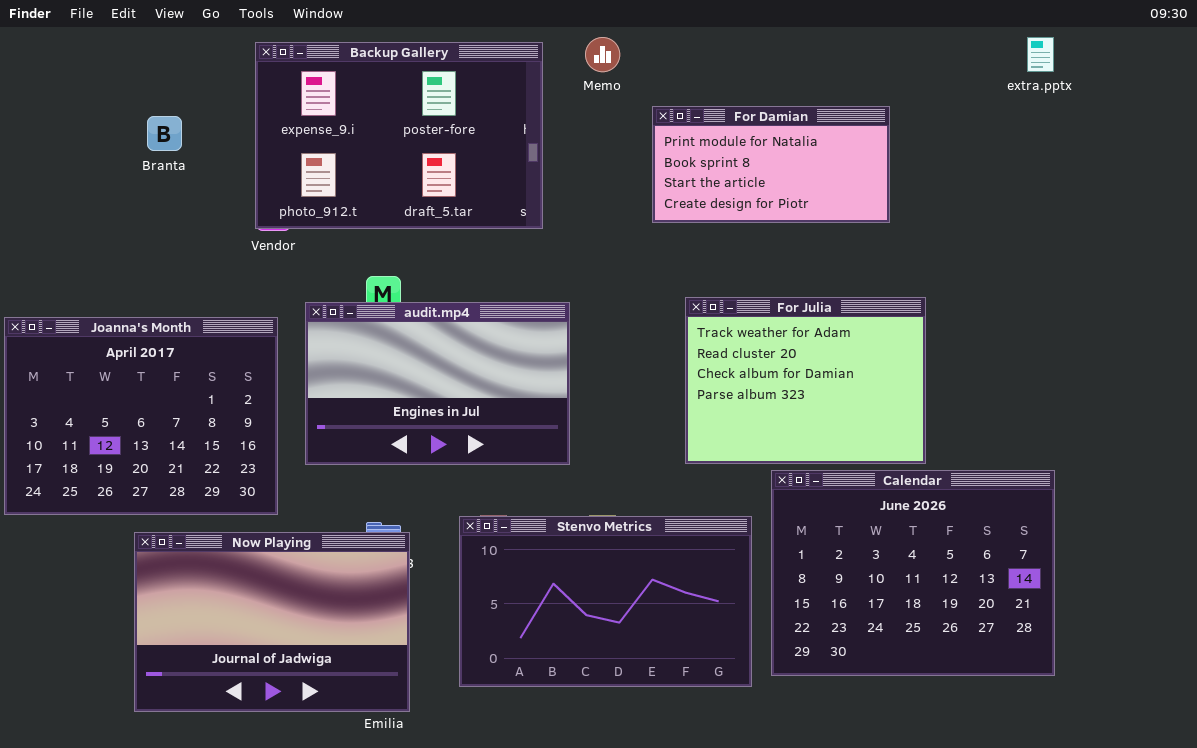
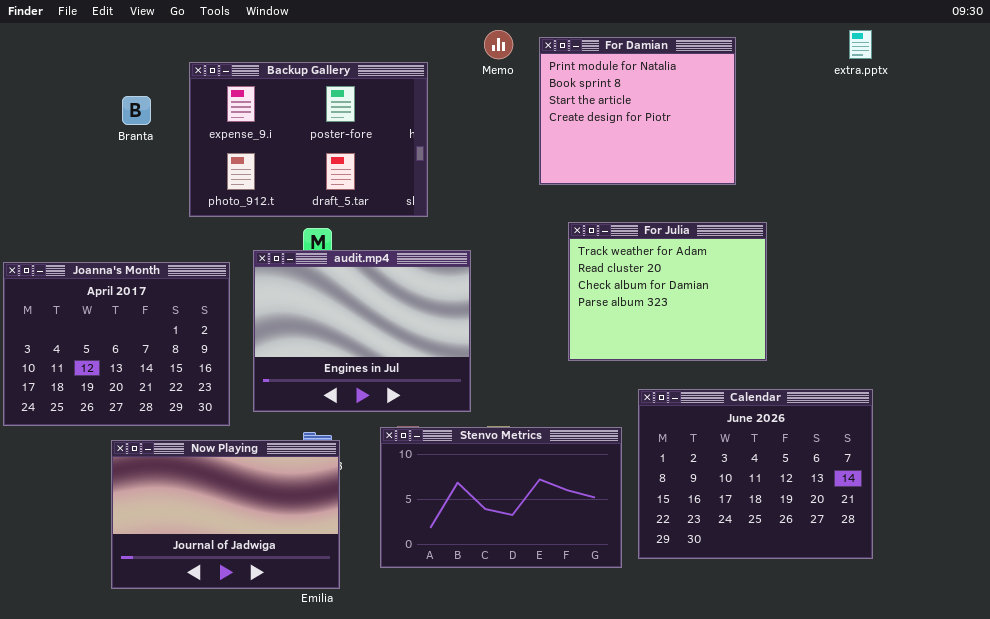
Backup Gallery: [255,42,543,229] -> [189,62,428,217], moved
For Damian: [652,106,890,223] -> [539,37,736,185], resized
For Julia: [685,297,926,464] -> [568,222,767,361], moved
audit.mp4: [305,302,570,465] -> [253,250,471,412], resized

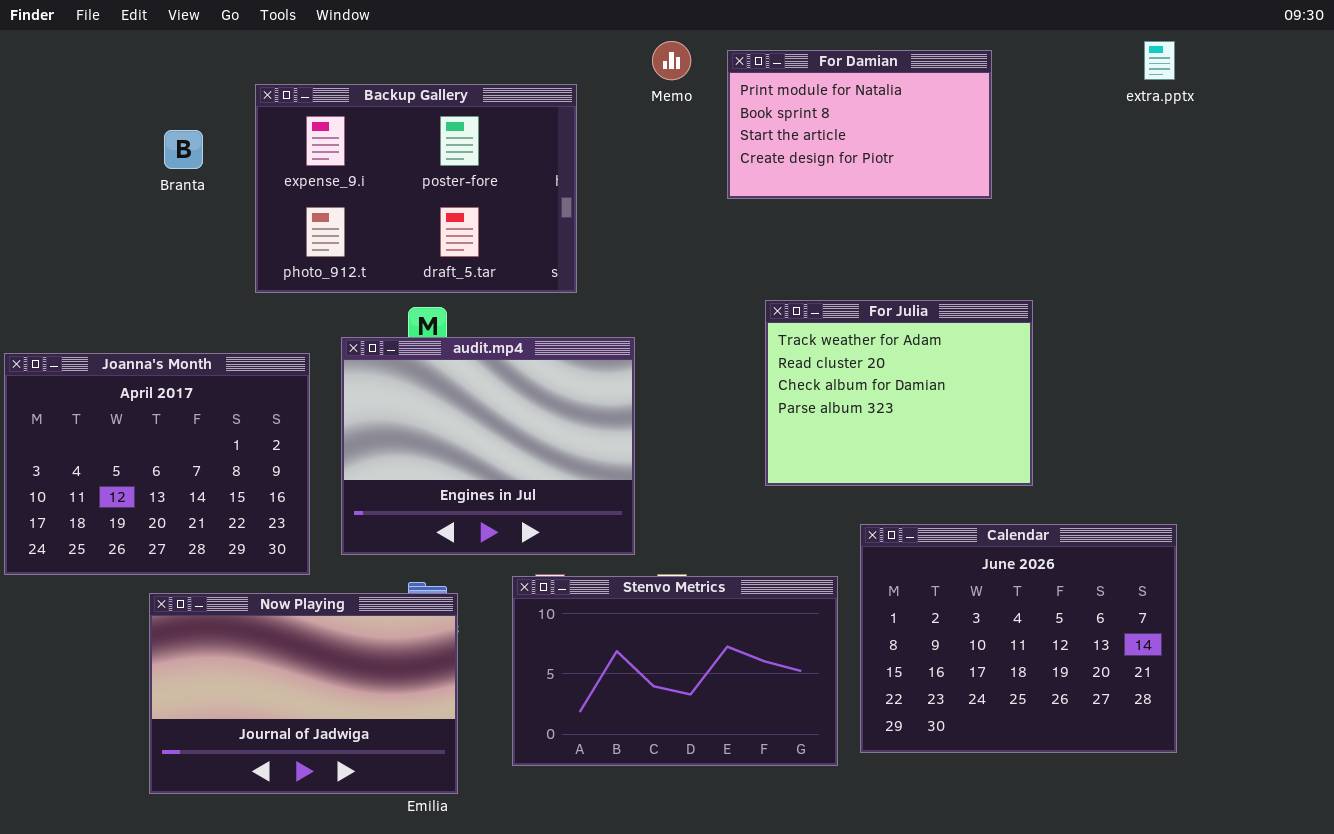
For Damian: [539,37,736,185] -> [727,50,992,199], resized

